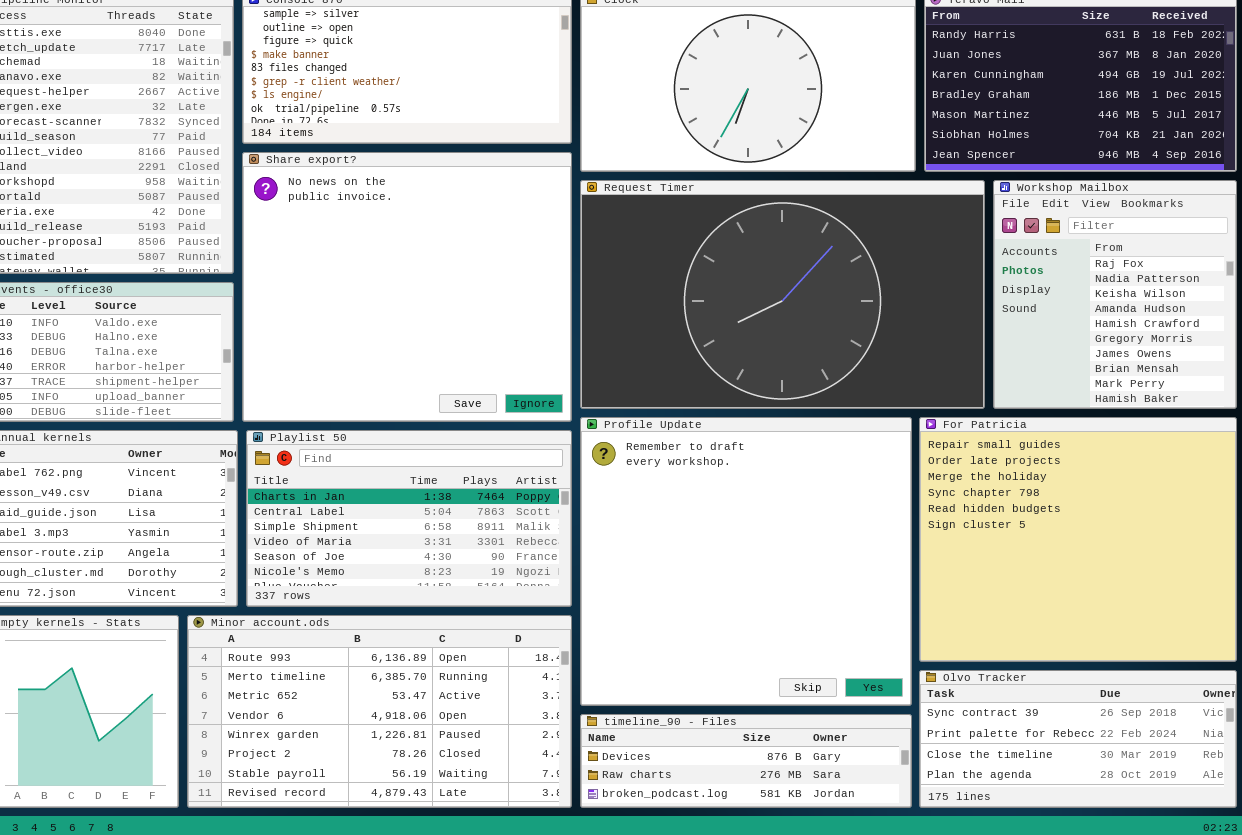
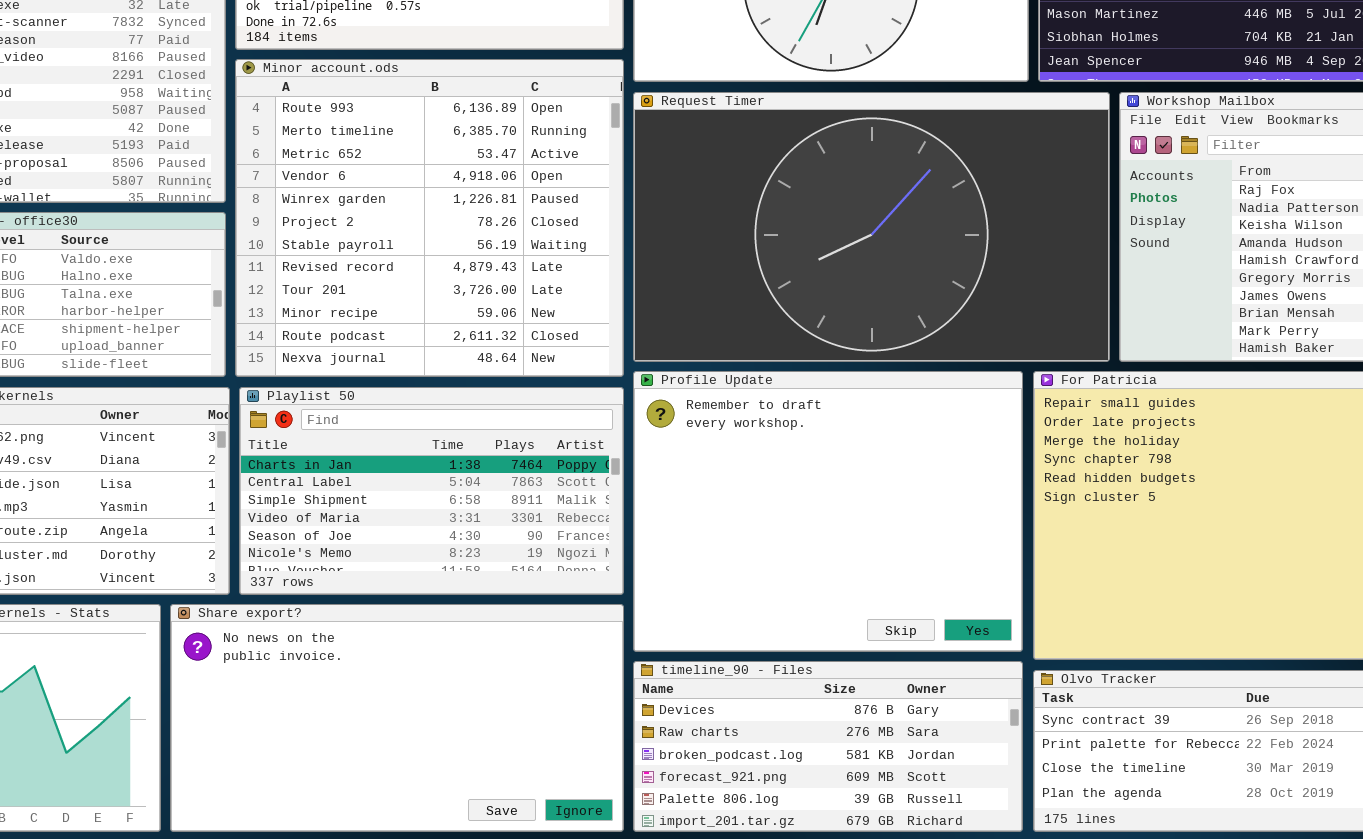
Share export?: [242,152,572,422] -> [170,604,624,832], moved, resized
Profile Update: [580,417,912,706] -> [633,371,1023,652], resized
Minor account.ods: [187,615,572,808] -> [235,59,624,377], moved, resized
timeline_90 - Files: [580,714,912,808] -> [633,661,1023,832], resized

